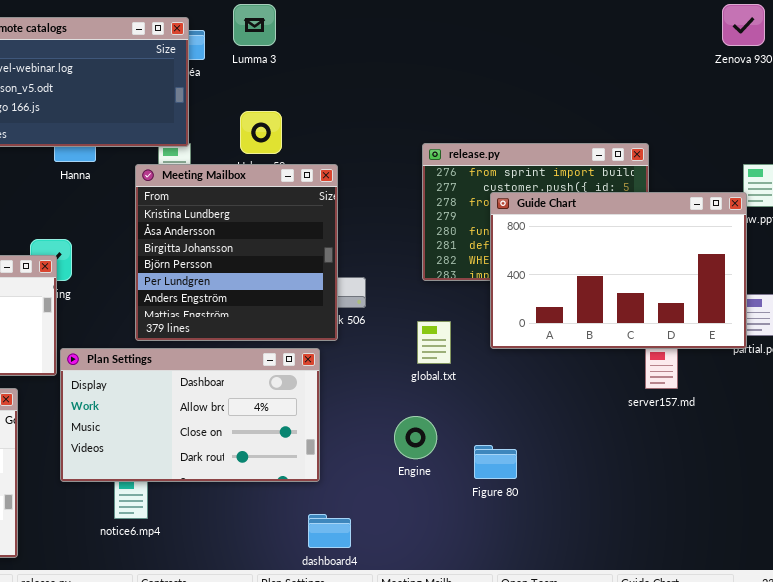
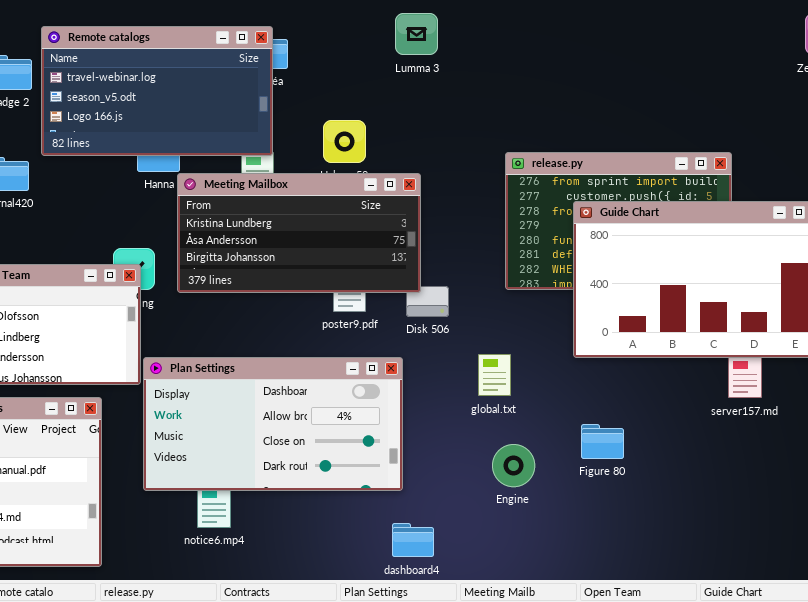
Lumma 3: [233,4,276,46] -> [395,13,438,55], moved
Meeting Mailbox: [135,164,338,341] -> [177,173,421,293], resized
global.txt: [417,321,451,364] -> [478,354,511,396], moved
Engine: [394,416,437,459] -> [492,444,535,487], moved
Figure 80: [474,445,517,479] -> [581,424,624,459], moved

